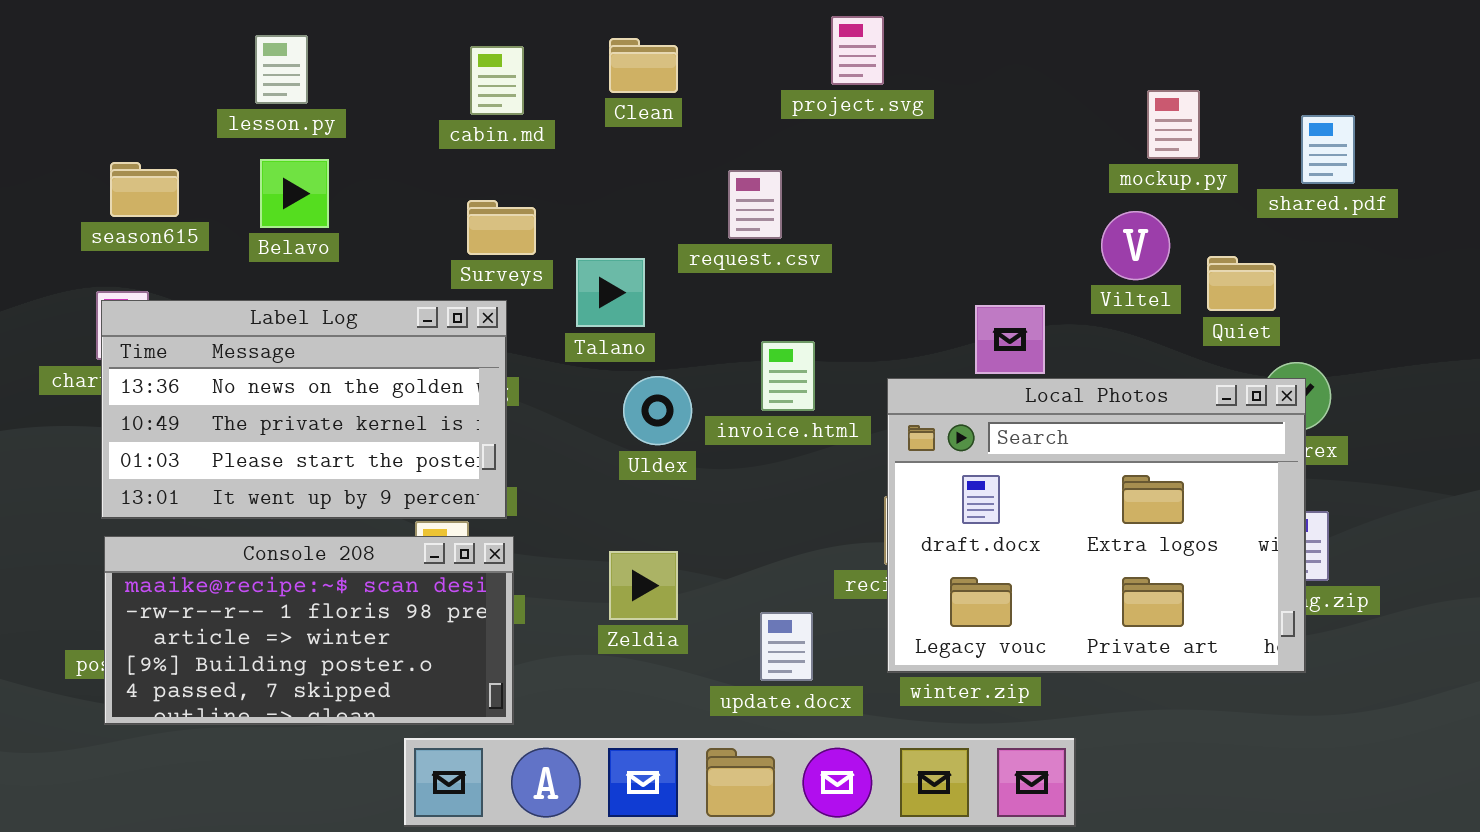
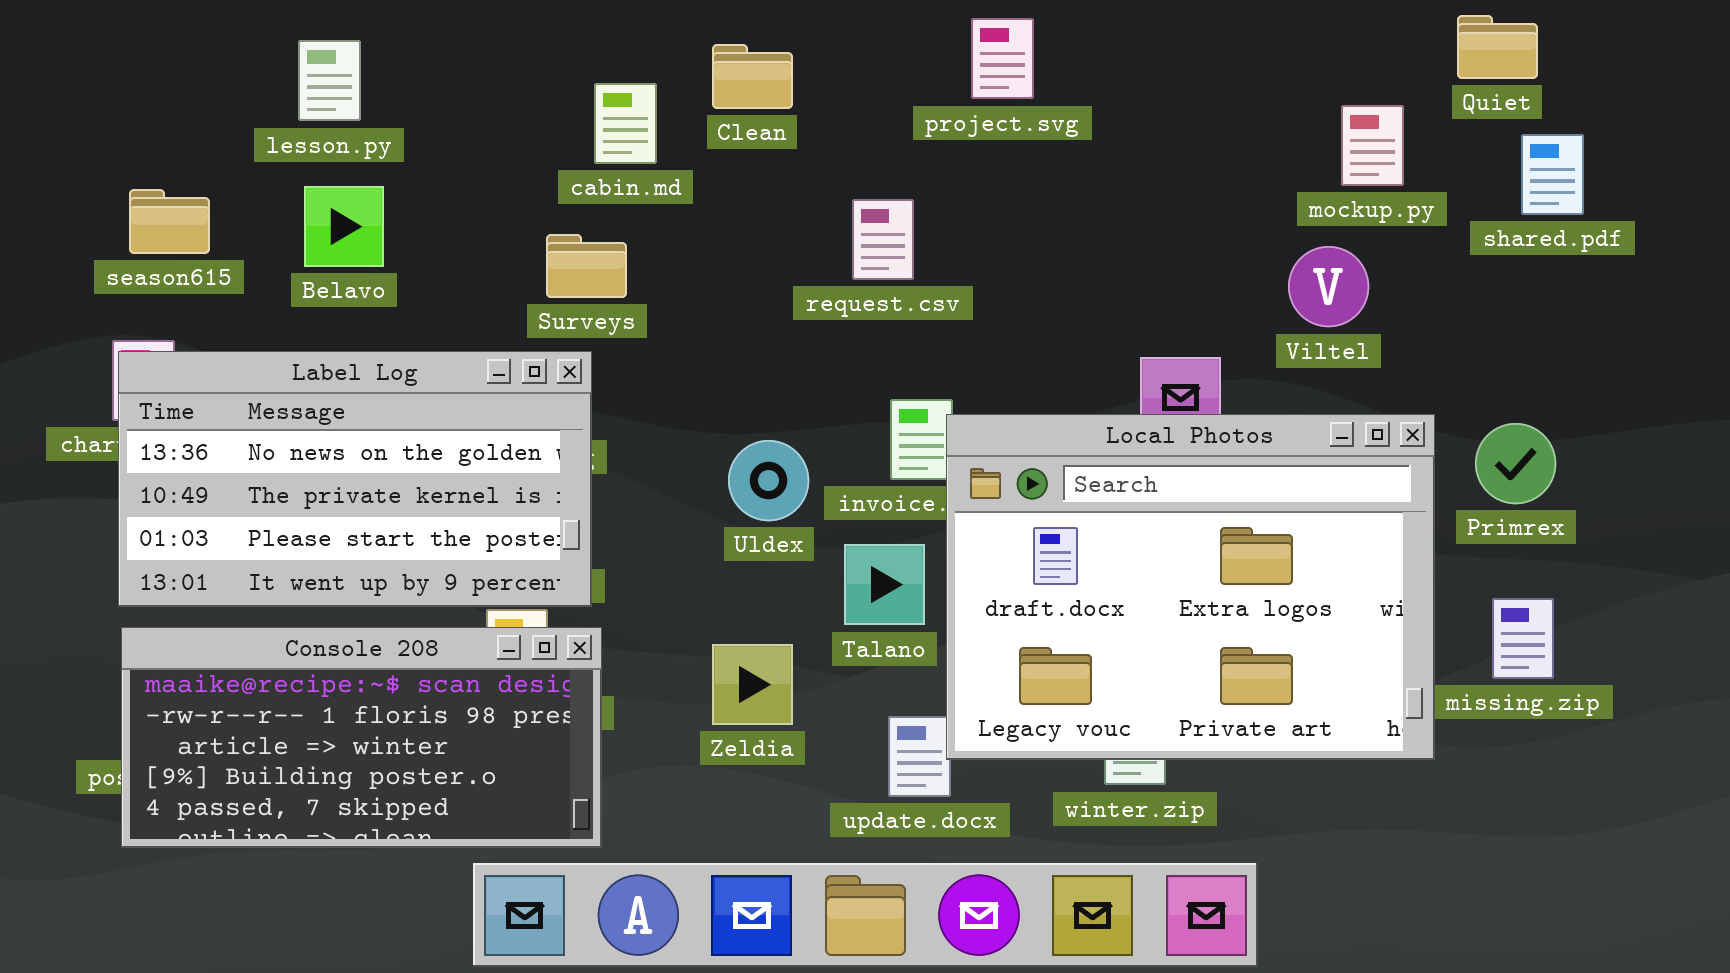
cabin.md: [470,46,524,115] -> [594,83,657,164], moved
Quiet: [1207,256,1276,311] -> [1457,15,1538,79], moved
Talano: [576,258,645,327] -> [844,544,925,625], moved
Local Photos: [887,378,1306,673] -> [946,414,1435,760], moved

